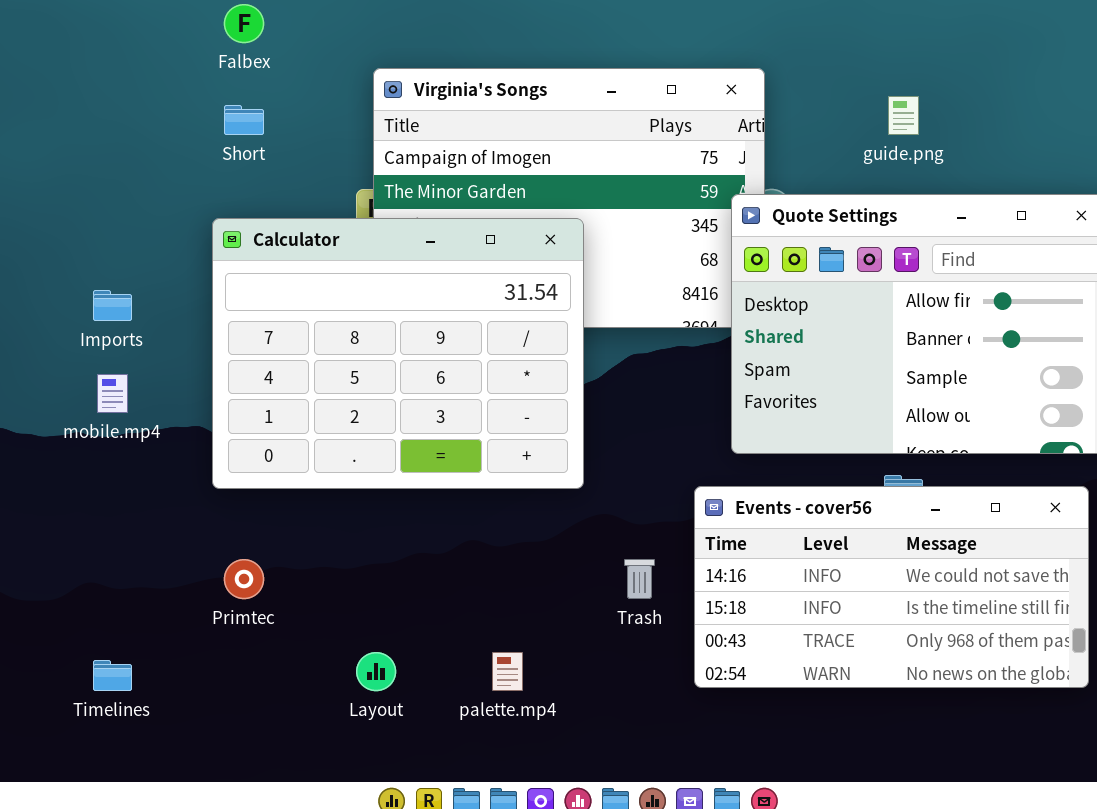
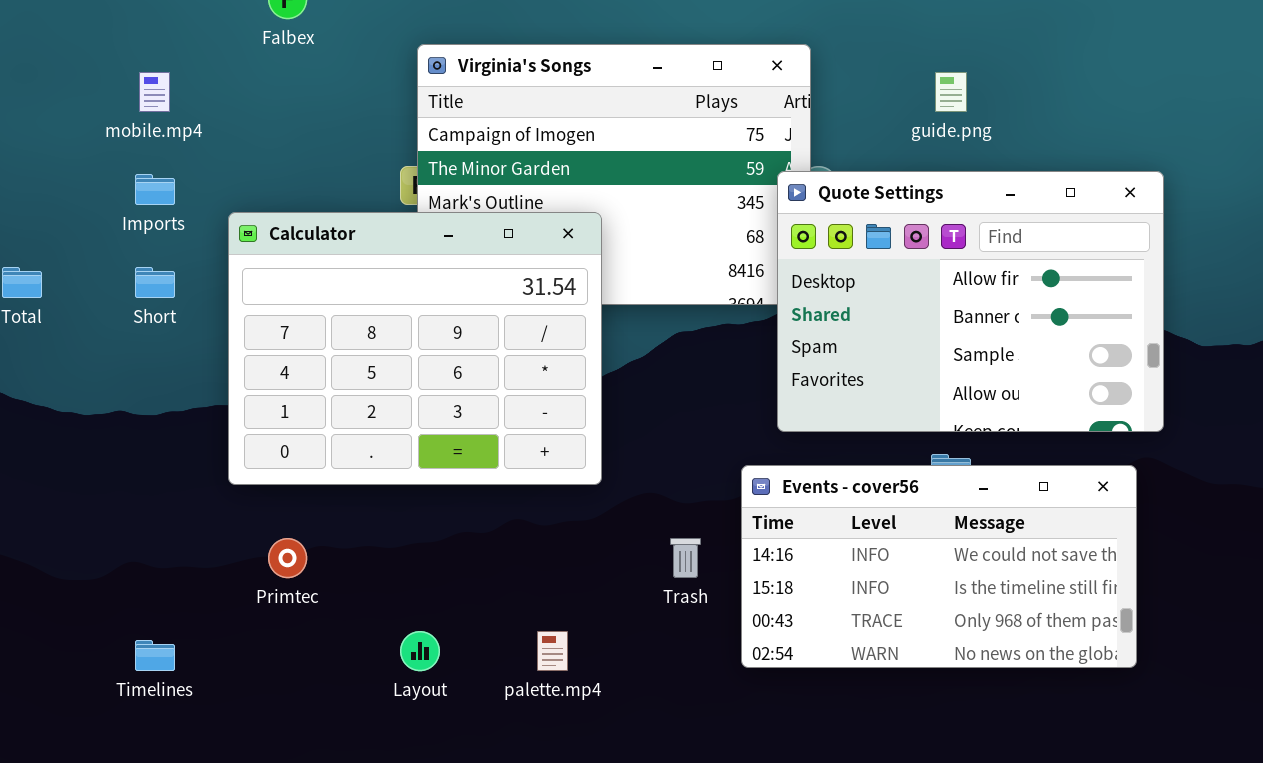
Short: [224,105,264,135] -> [135,267,175,298], moved
Calculator: [212,218,584,489] -> [228,212,602,485], moved
Imports: [93,290,132,321] -> [135,174,175,205], moved
mobile.mp4: [97,374,128,413] -> [139,72,170,112], moved

